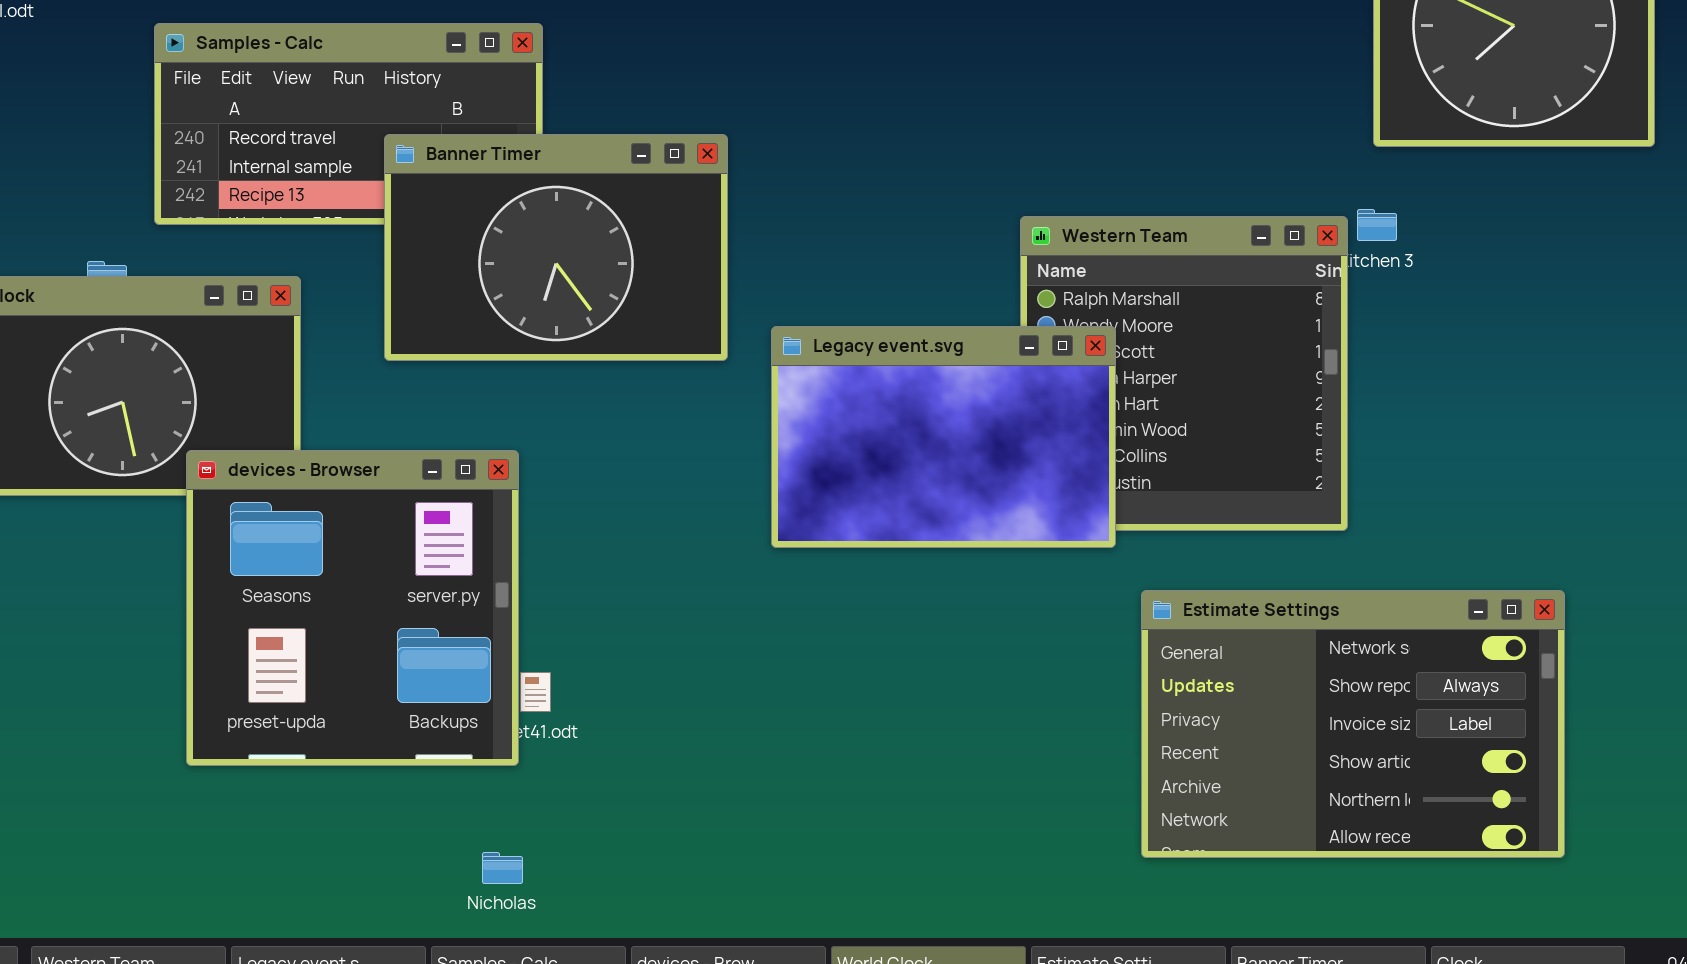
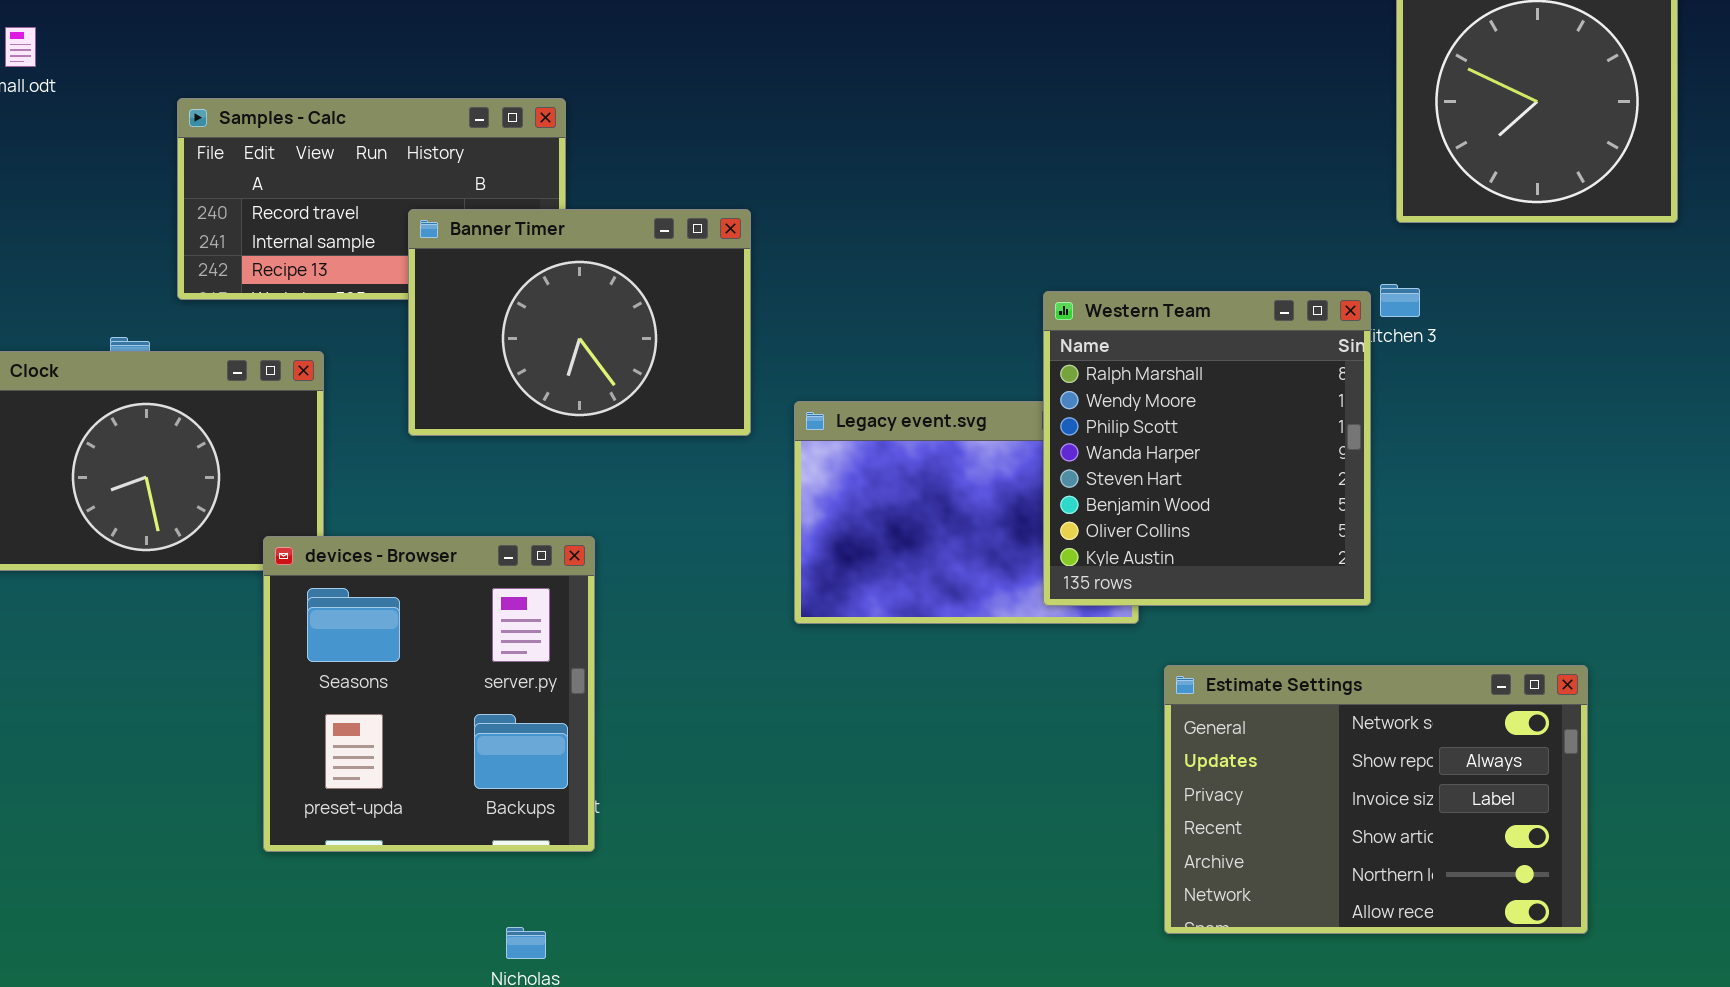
Western Team: [1020,216,1348,531] -> [1043,291,1371,606], raised
devices - Browser: [186,450,519,766] -> [263,536,595,852], moved

